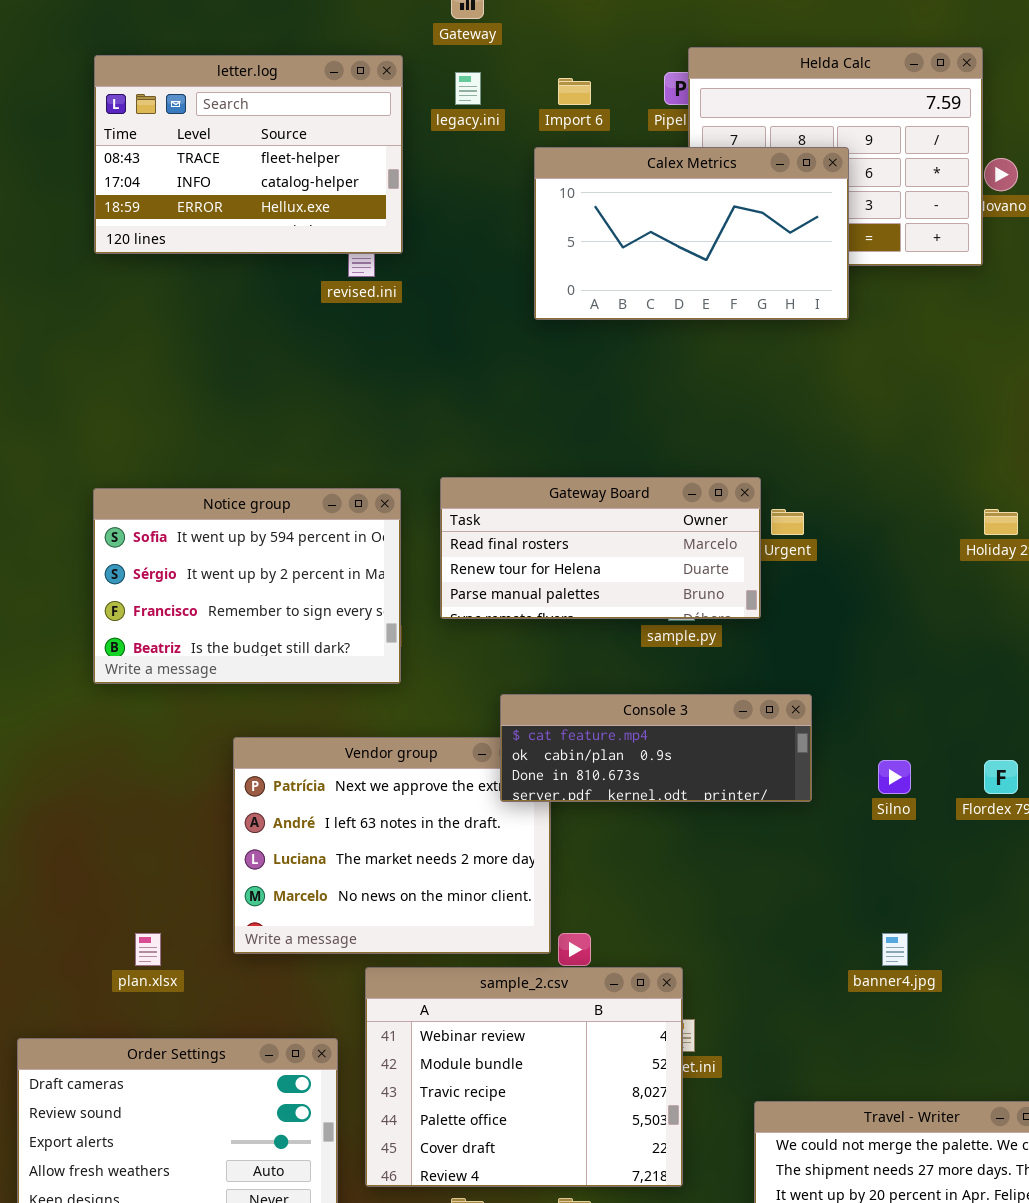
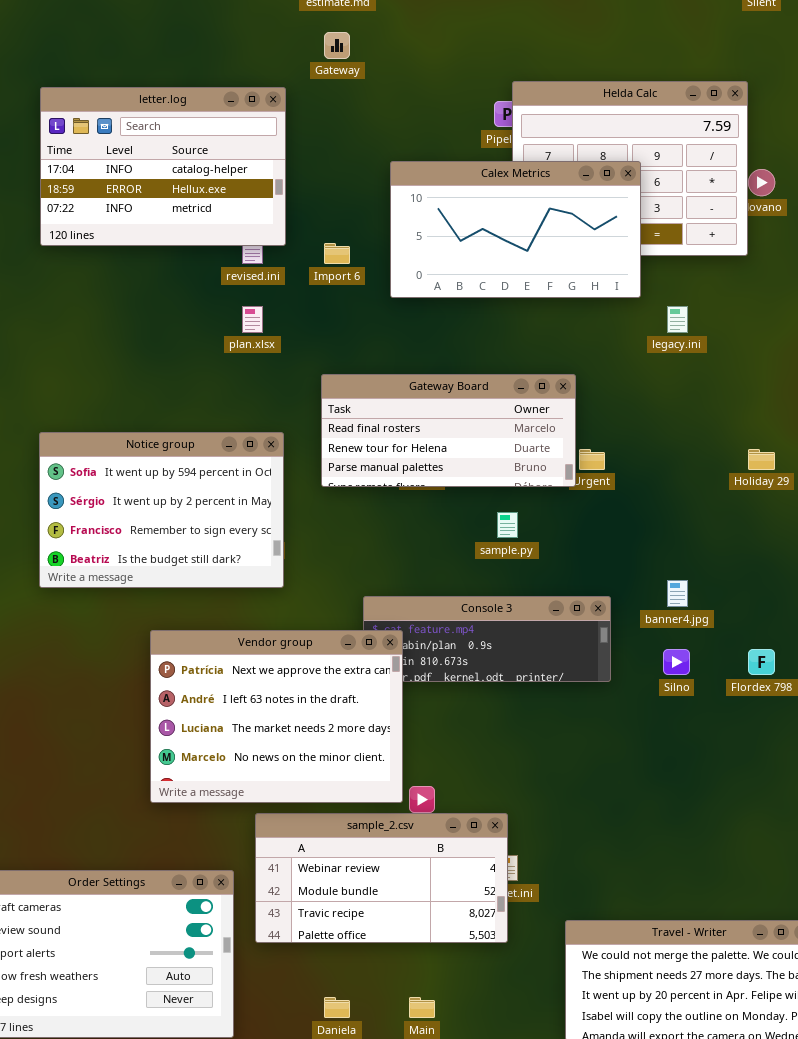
letter.log: [94,55,403,254] -> [40,87,286,246], scrolled down 1 row
legacy.ini: [455,72,481,105] -> [667,306,688,333], moved
Import 6: [558,78,591,105] -> [324,243,350,264], moved
Gateway Board: [440,477,761,619] -> [321,374,576,487], moved
Vendor group: [233,737,551,954] -> [150,630,403,803], raised
plan.xlsx: [135,933,161,966] -> [242,306,263,333], moved
banner4.jpg: [882,933,908,966] -> [667,580,688,607], moved
sample_2.csv: [365,967,683,1187] -> [255,813,508,943], resized

